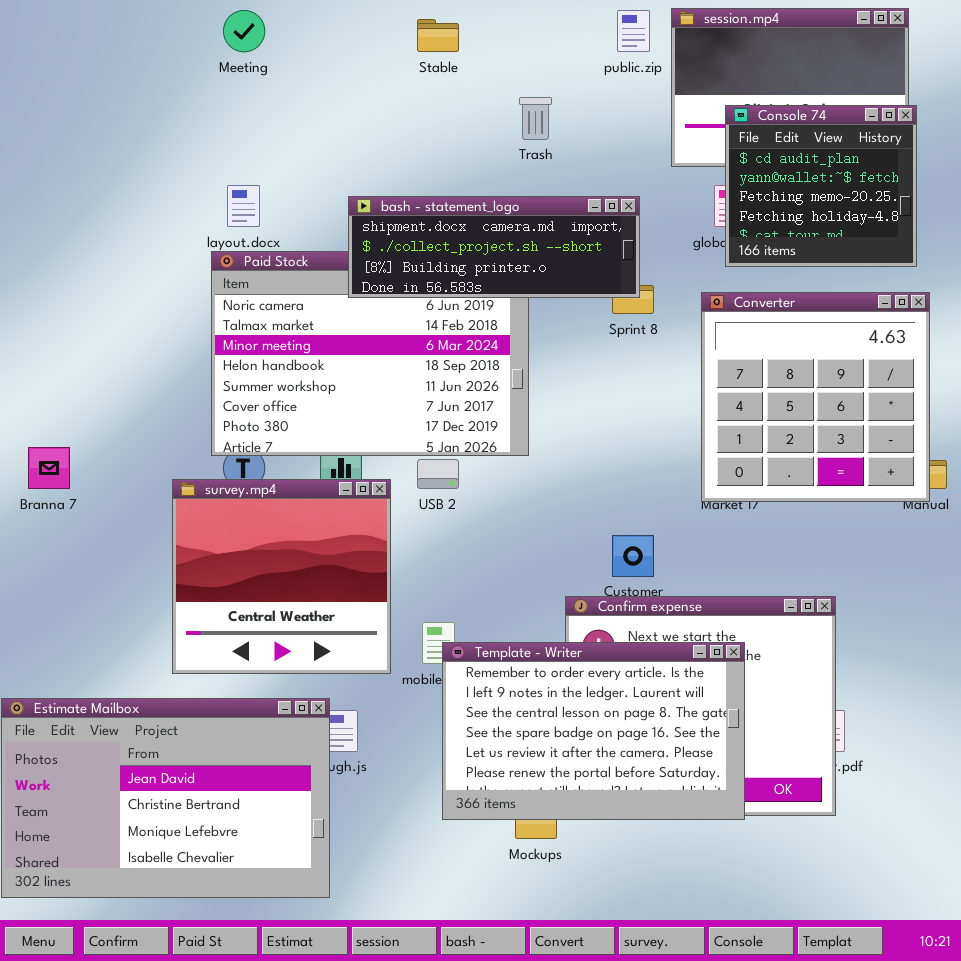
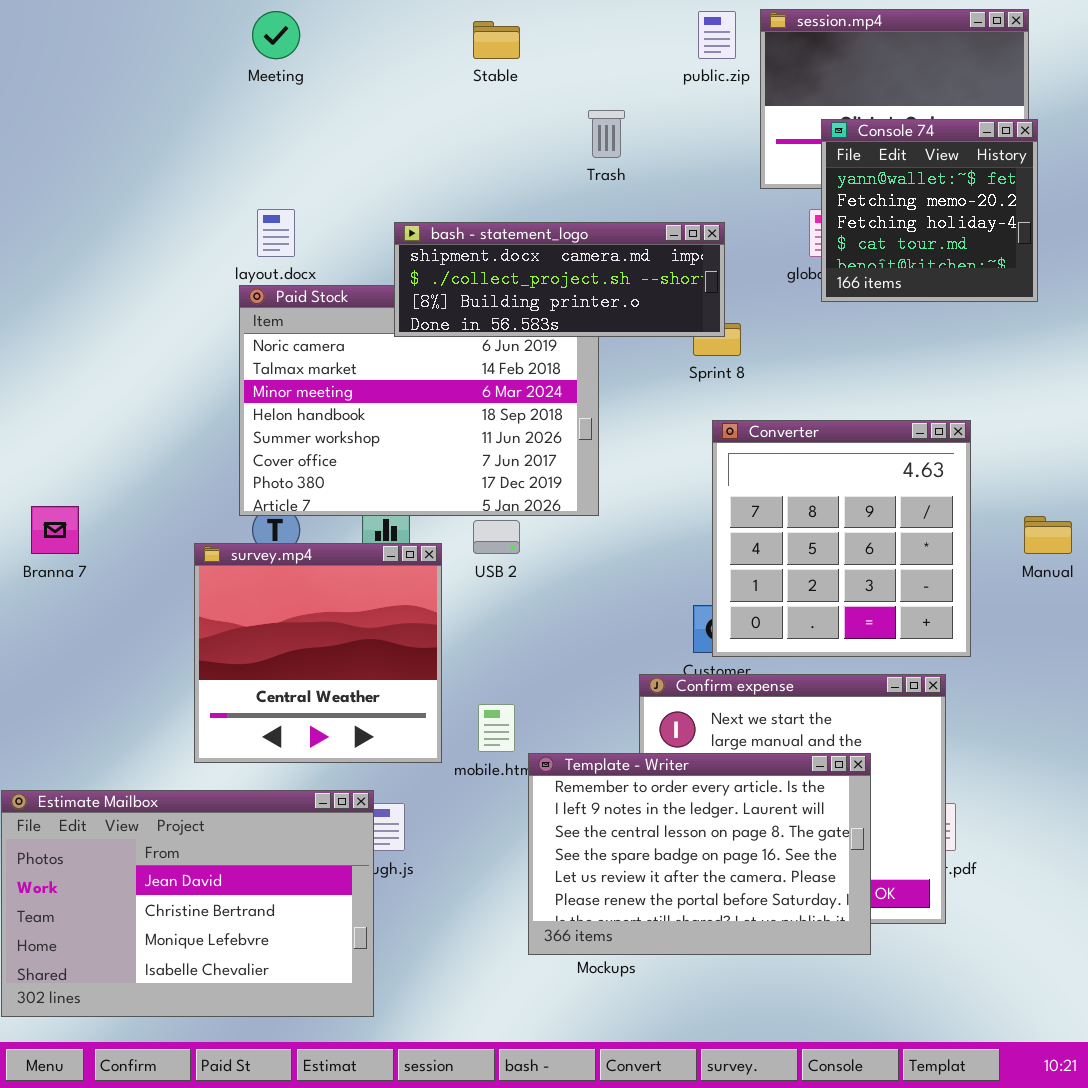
Console 74: [725,105,917,267] -> [821,119,1038,302], scrolled down 1 row
Converter: [701,292,930,502] -> [712,420,971,657], moved
Template - Writer: [442,642,745,820] -> [528,753,871,955], moved

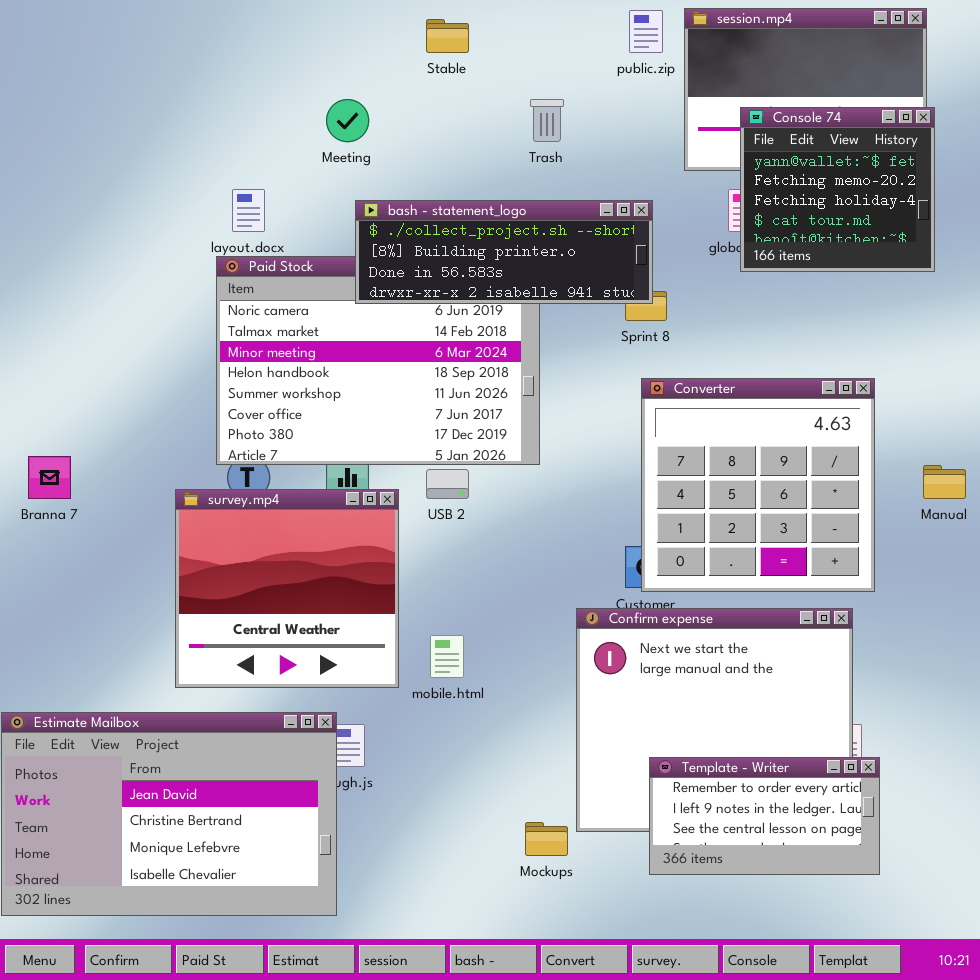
Meeting: [252,11,300,59] -> [326,99,369,142], moved
bash - statement_logo: [394,222,725,337] -> [355,200,653,304], scrolled down 1 row
Template - Writer: [528,753,871,955] -> [649,757,880,875], moved, resized

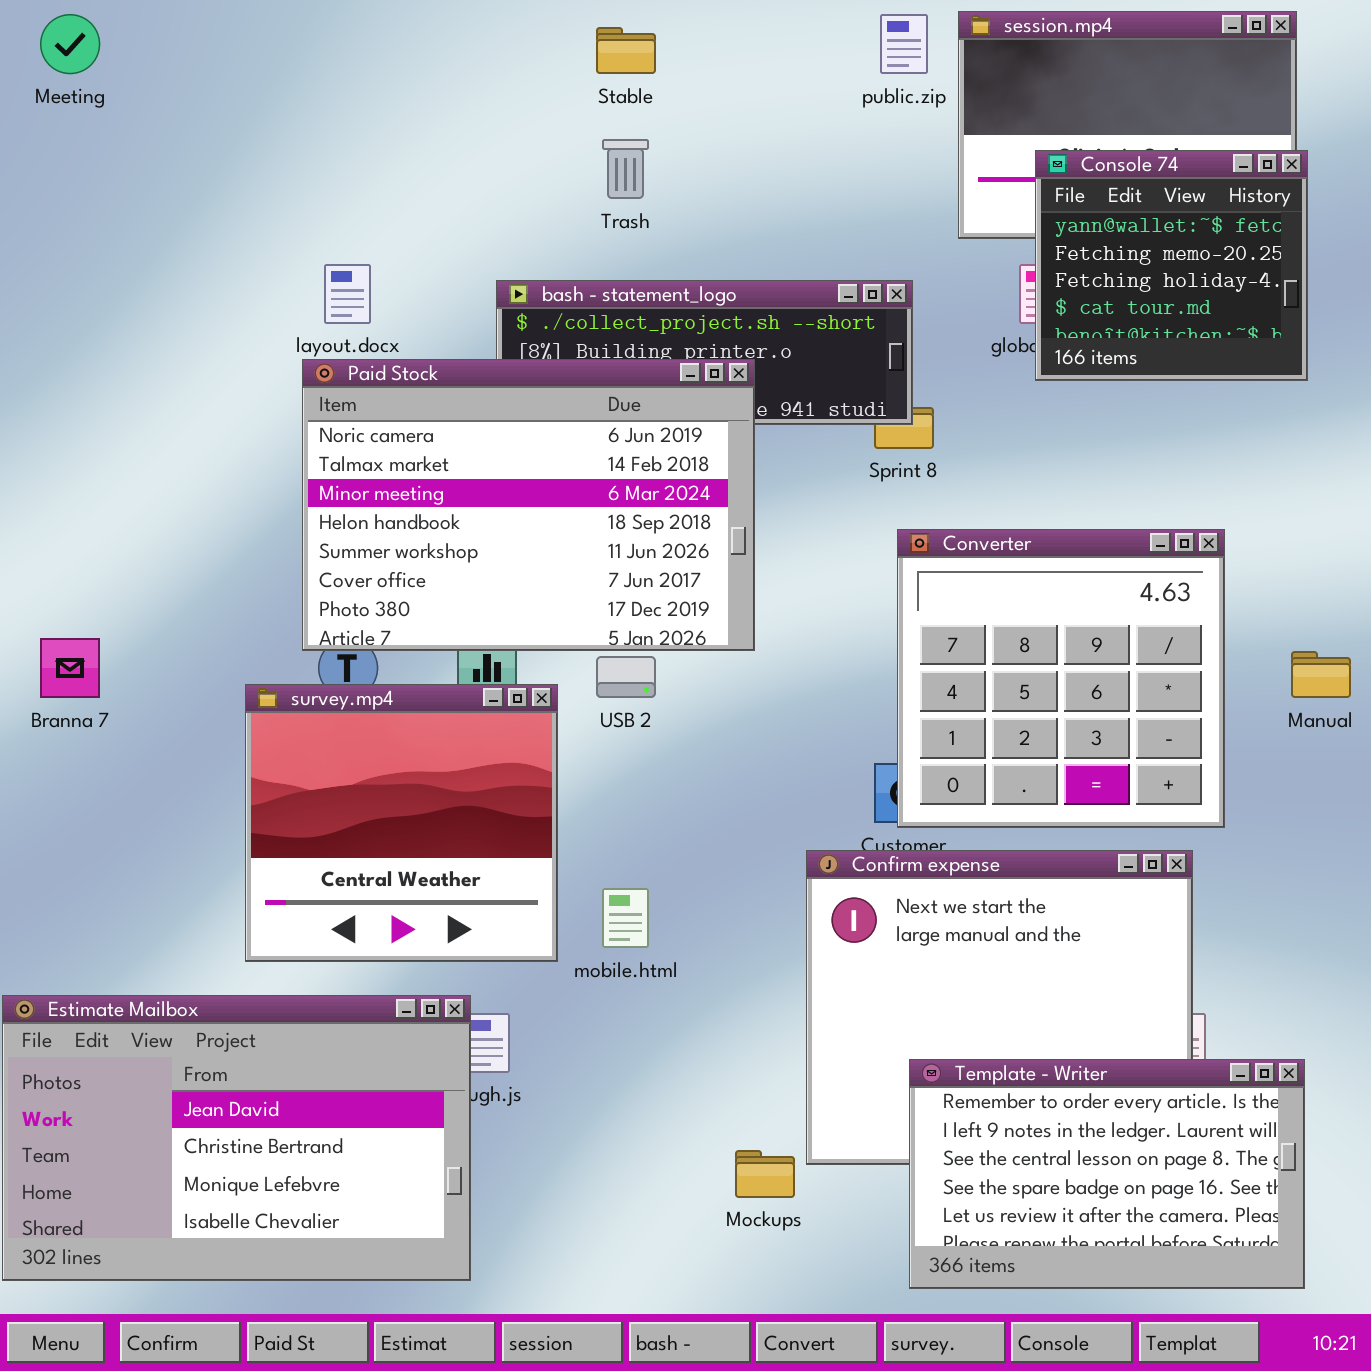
Meeting: [326,99,369,142] -> [40,14,100,74], moved
Trash: [530,99,564,142] -> [602,139,649,199], moved
Paid Stock: [216,256,540,465] -> [302,359,755,651], raised
Template - Writer: [649,757,880,875] -> [909,1059,1305,1289], resized

